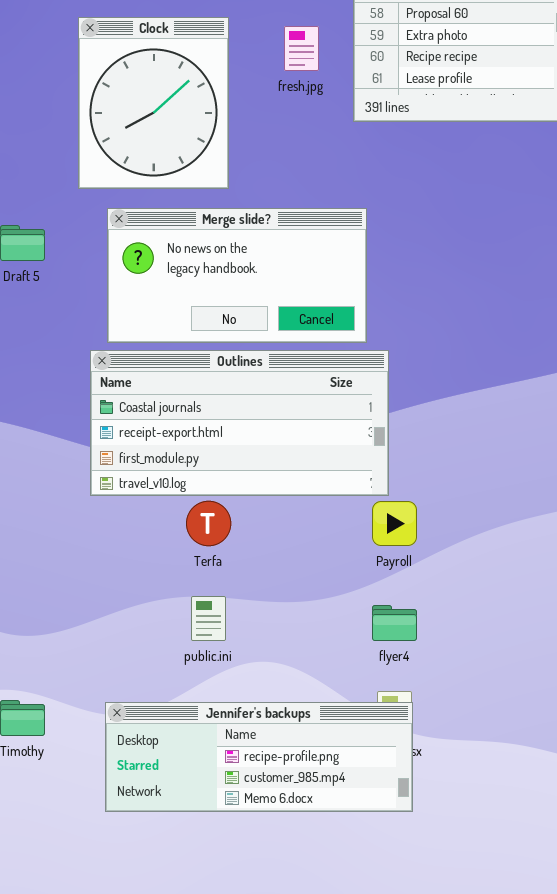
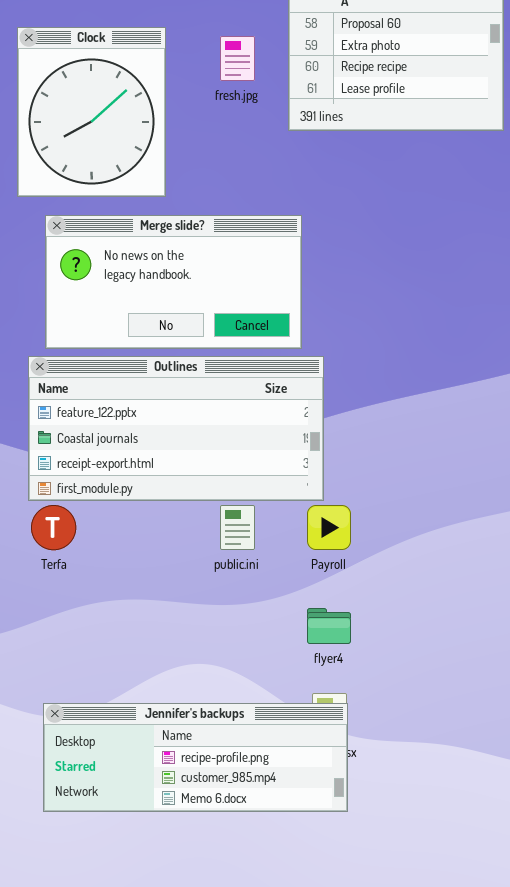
Outlines: [90,350,389,496] -> [28,356,324,501], scrolled up 1 row
Terfa: [186,501,231,546] -> [31,505,76,550], moved
public.ini: [191,596,226,641] -> [220,505,255,550], moved

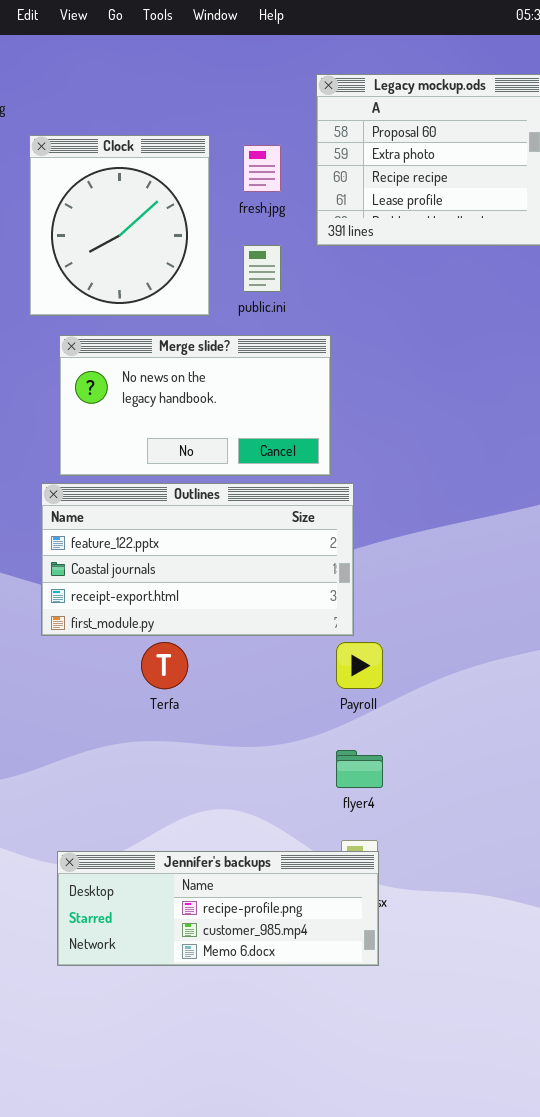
Clock: [17,27,166,197] -> [29,135,210,316], resized
Terfa: [31,505,76,550] -> [141,642,188,689], moved
public.ini: [220,505,255,550] -> [243,245,281,292], moved

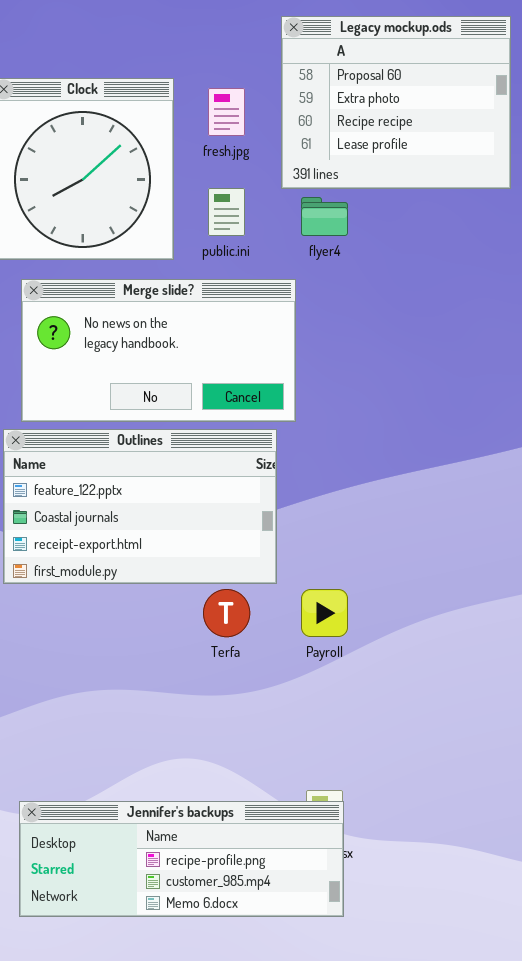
Outlines: [41,483,354,636] -> [3,429,277,584], resized
Terfa: [141,642,188,689] -> [203,589,250,637], moved
flyer4: [336,750,383,788] -> [301,197,348,236], moved

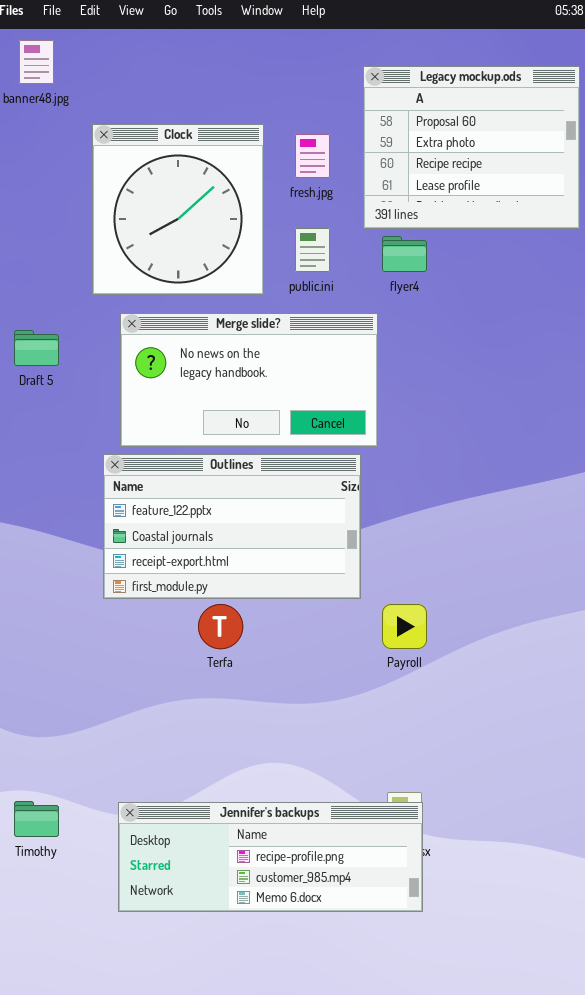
Terfa: [203,589,250,637] -> [198,604,243,649], moved

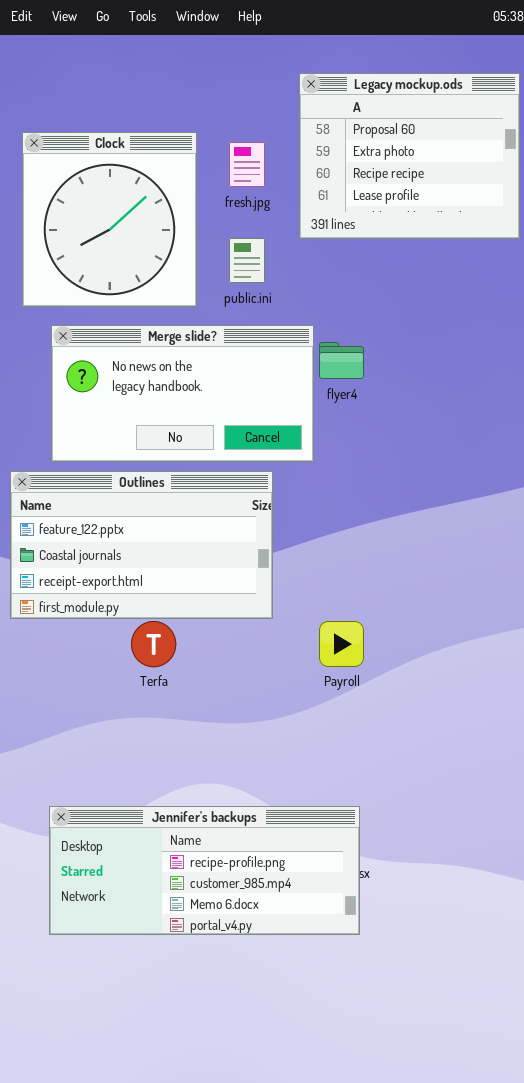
flyer4: [382,236,427,272] -> [319,342,364,379], moved
Outlines: [103,454,361,599] -> [10,471,273,619], moved
Jennifer's backups: [118,802,423,912] -> [49,806,360,935], resized

